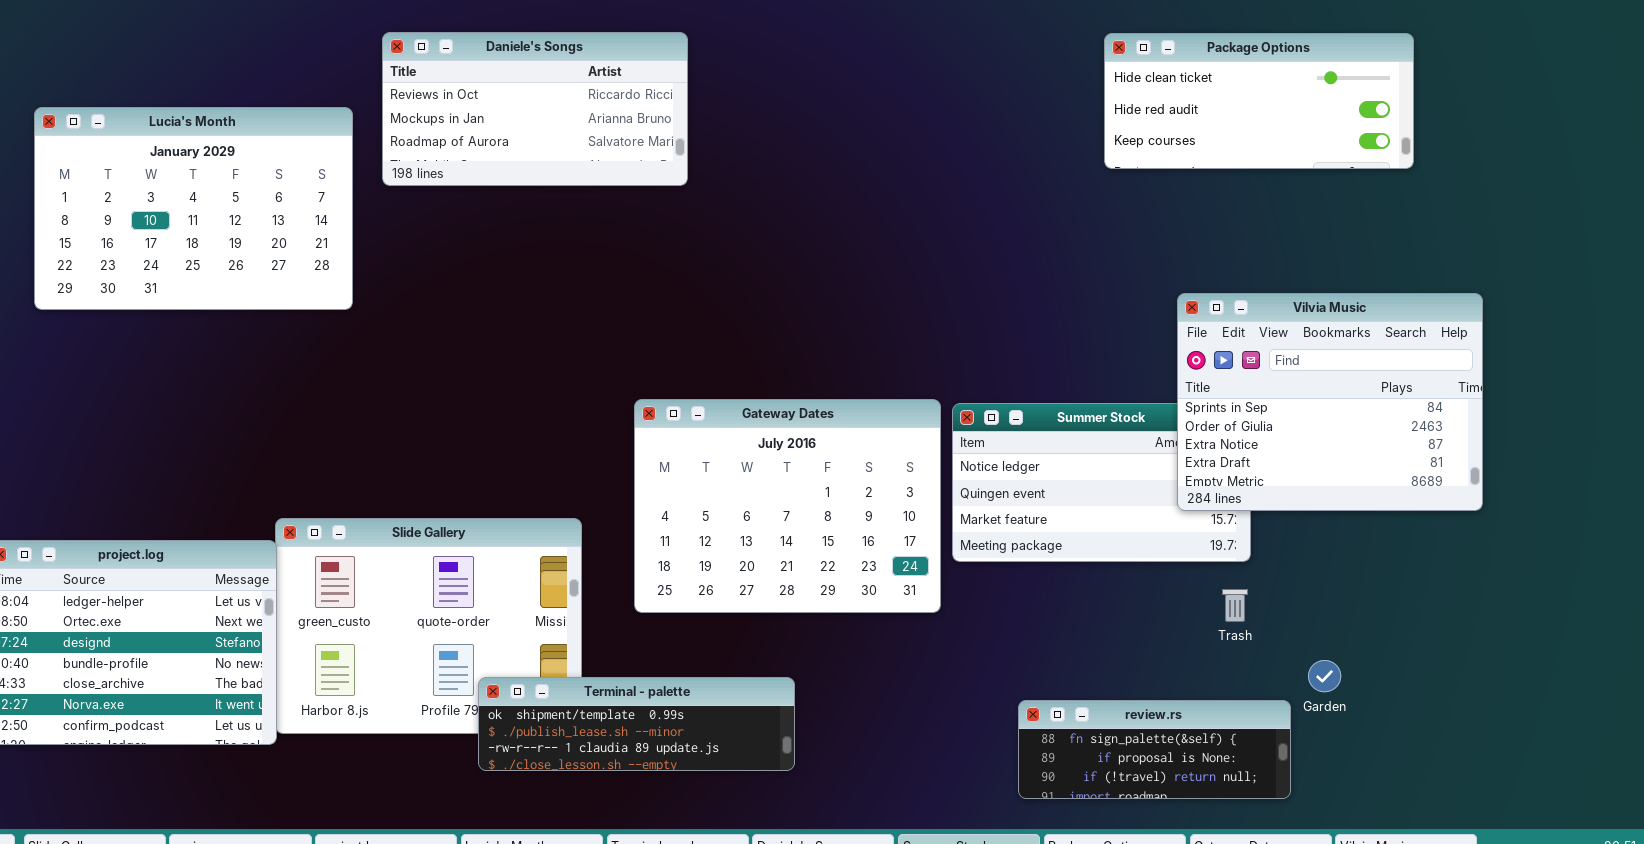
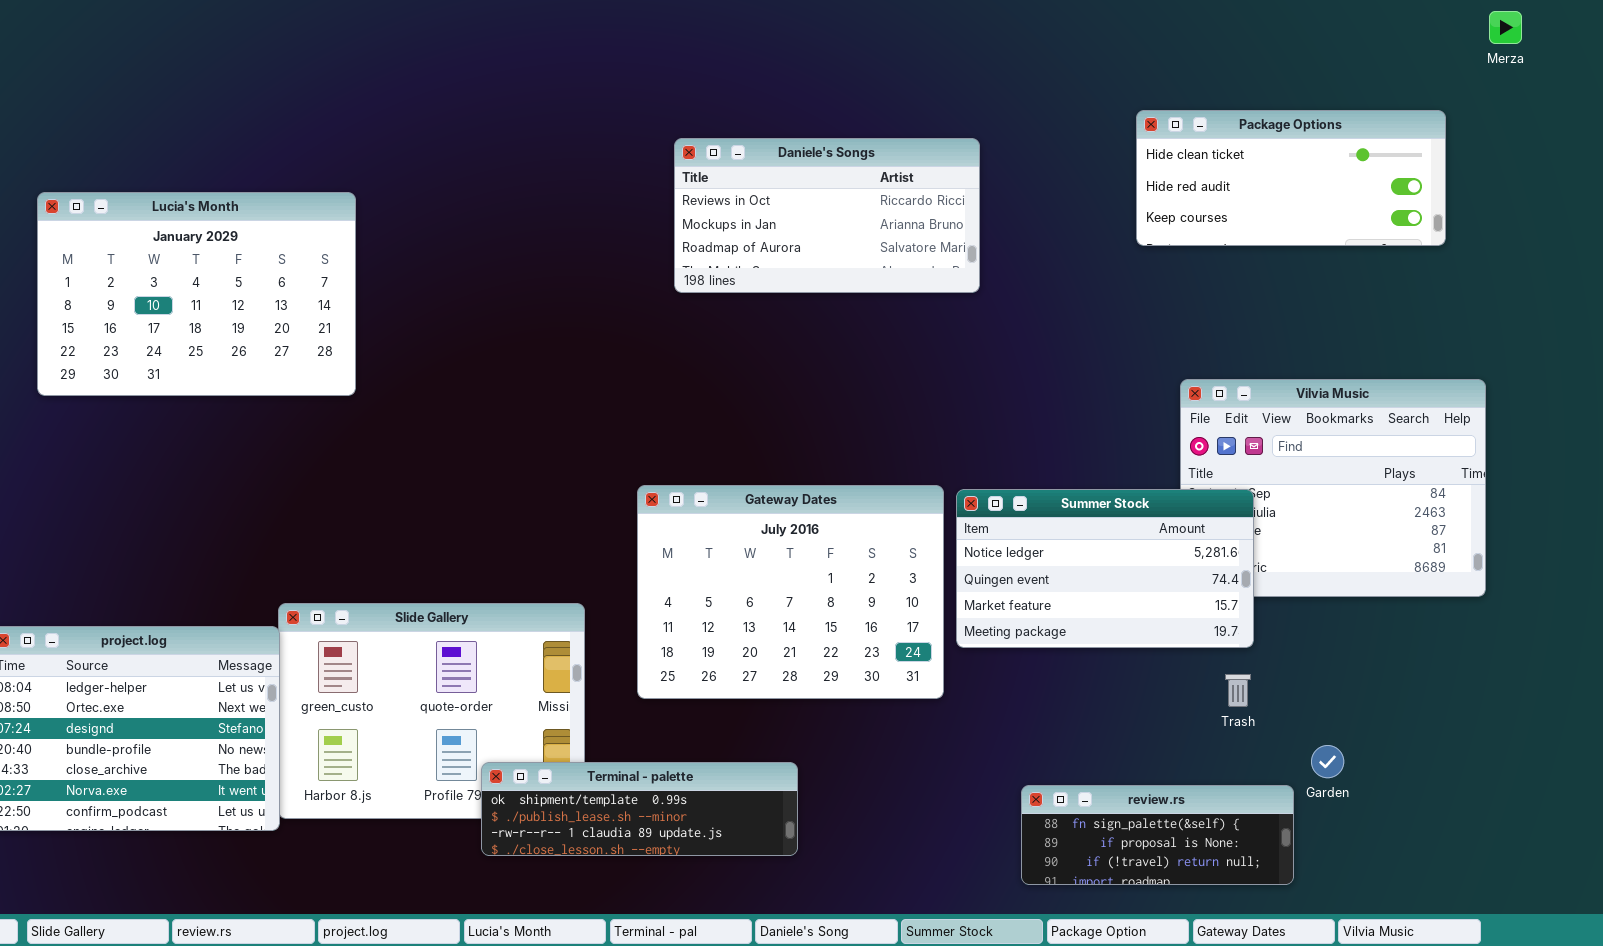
Daniele's Songs: [382,32,688,186] -> [674,138,980,293], moved
Package Options: [1104,33,1414,169] -> [1136,110,1446,246], moved
Summer Stock: [952,403,1251,562] -> [956,489,1254,648], raised

